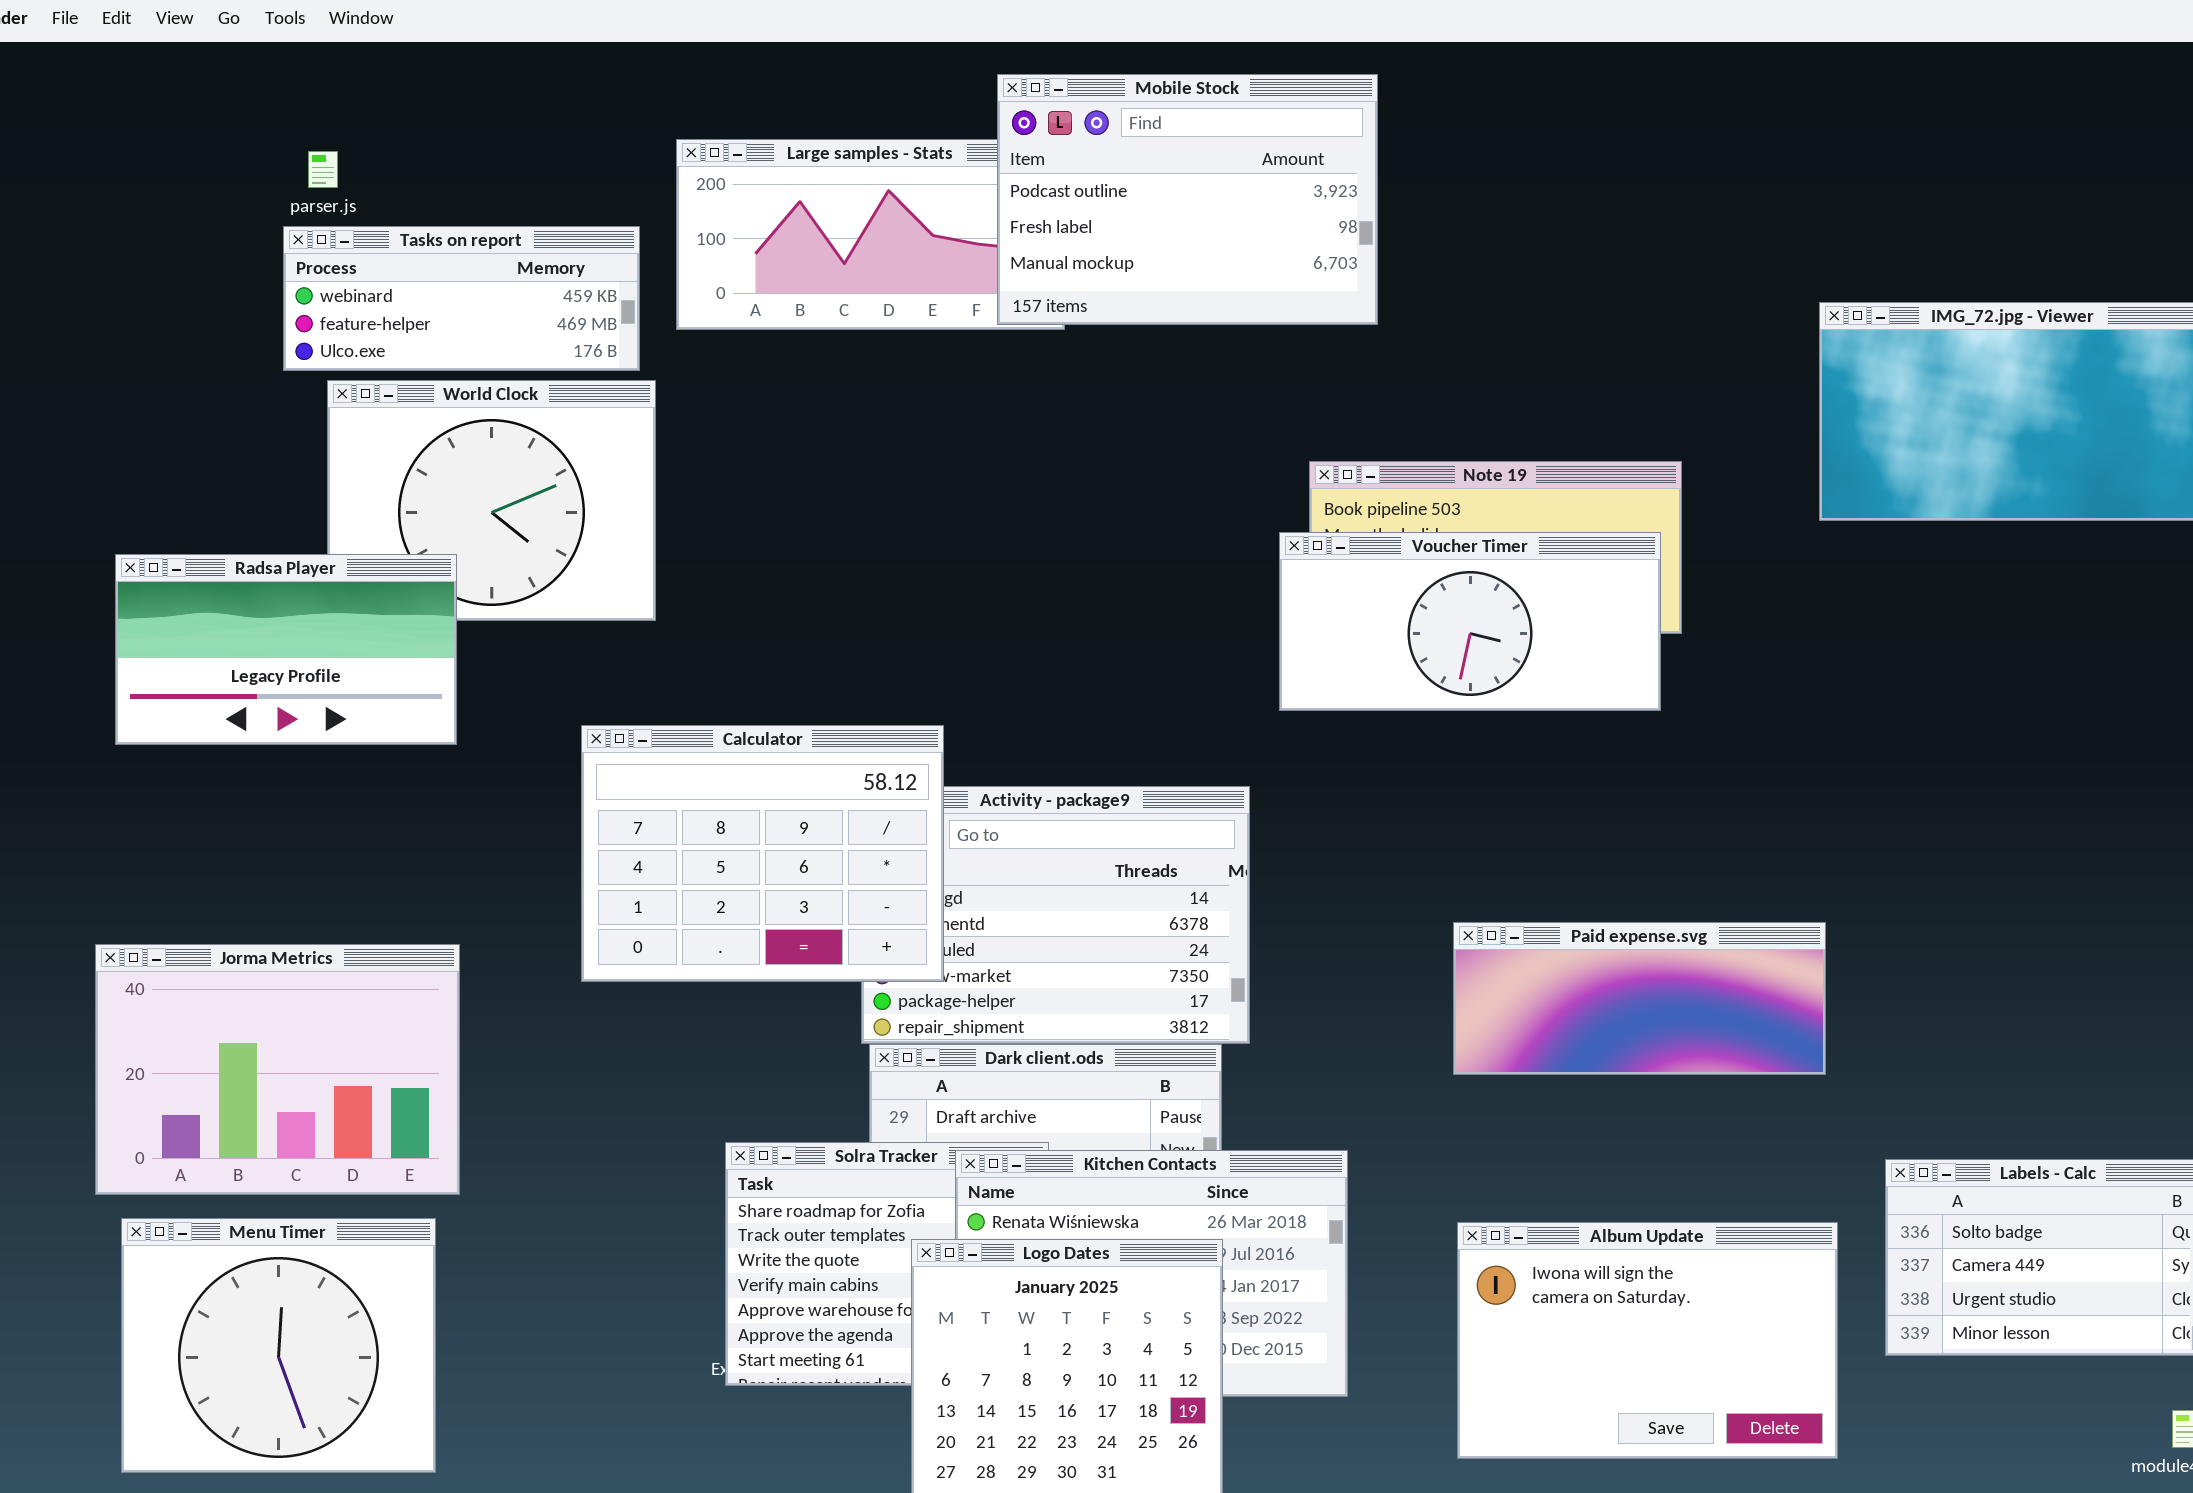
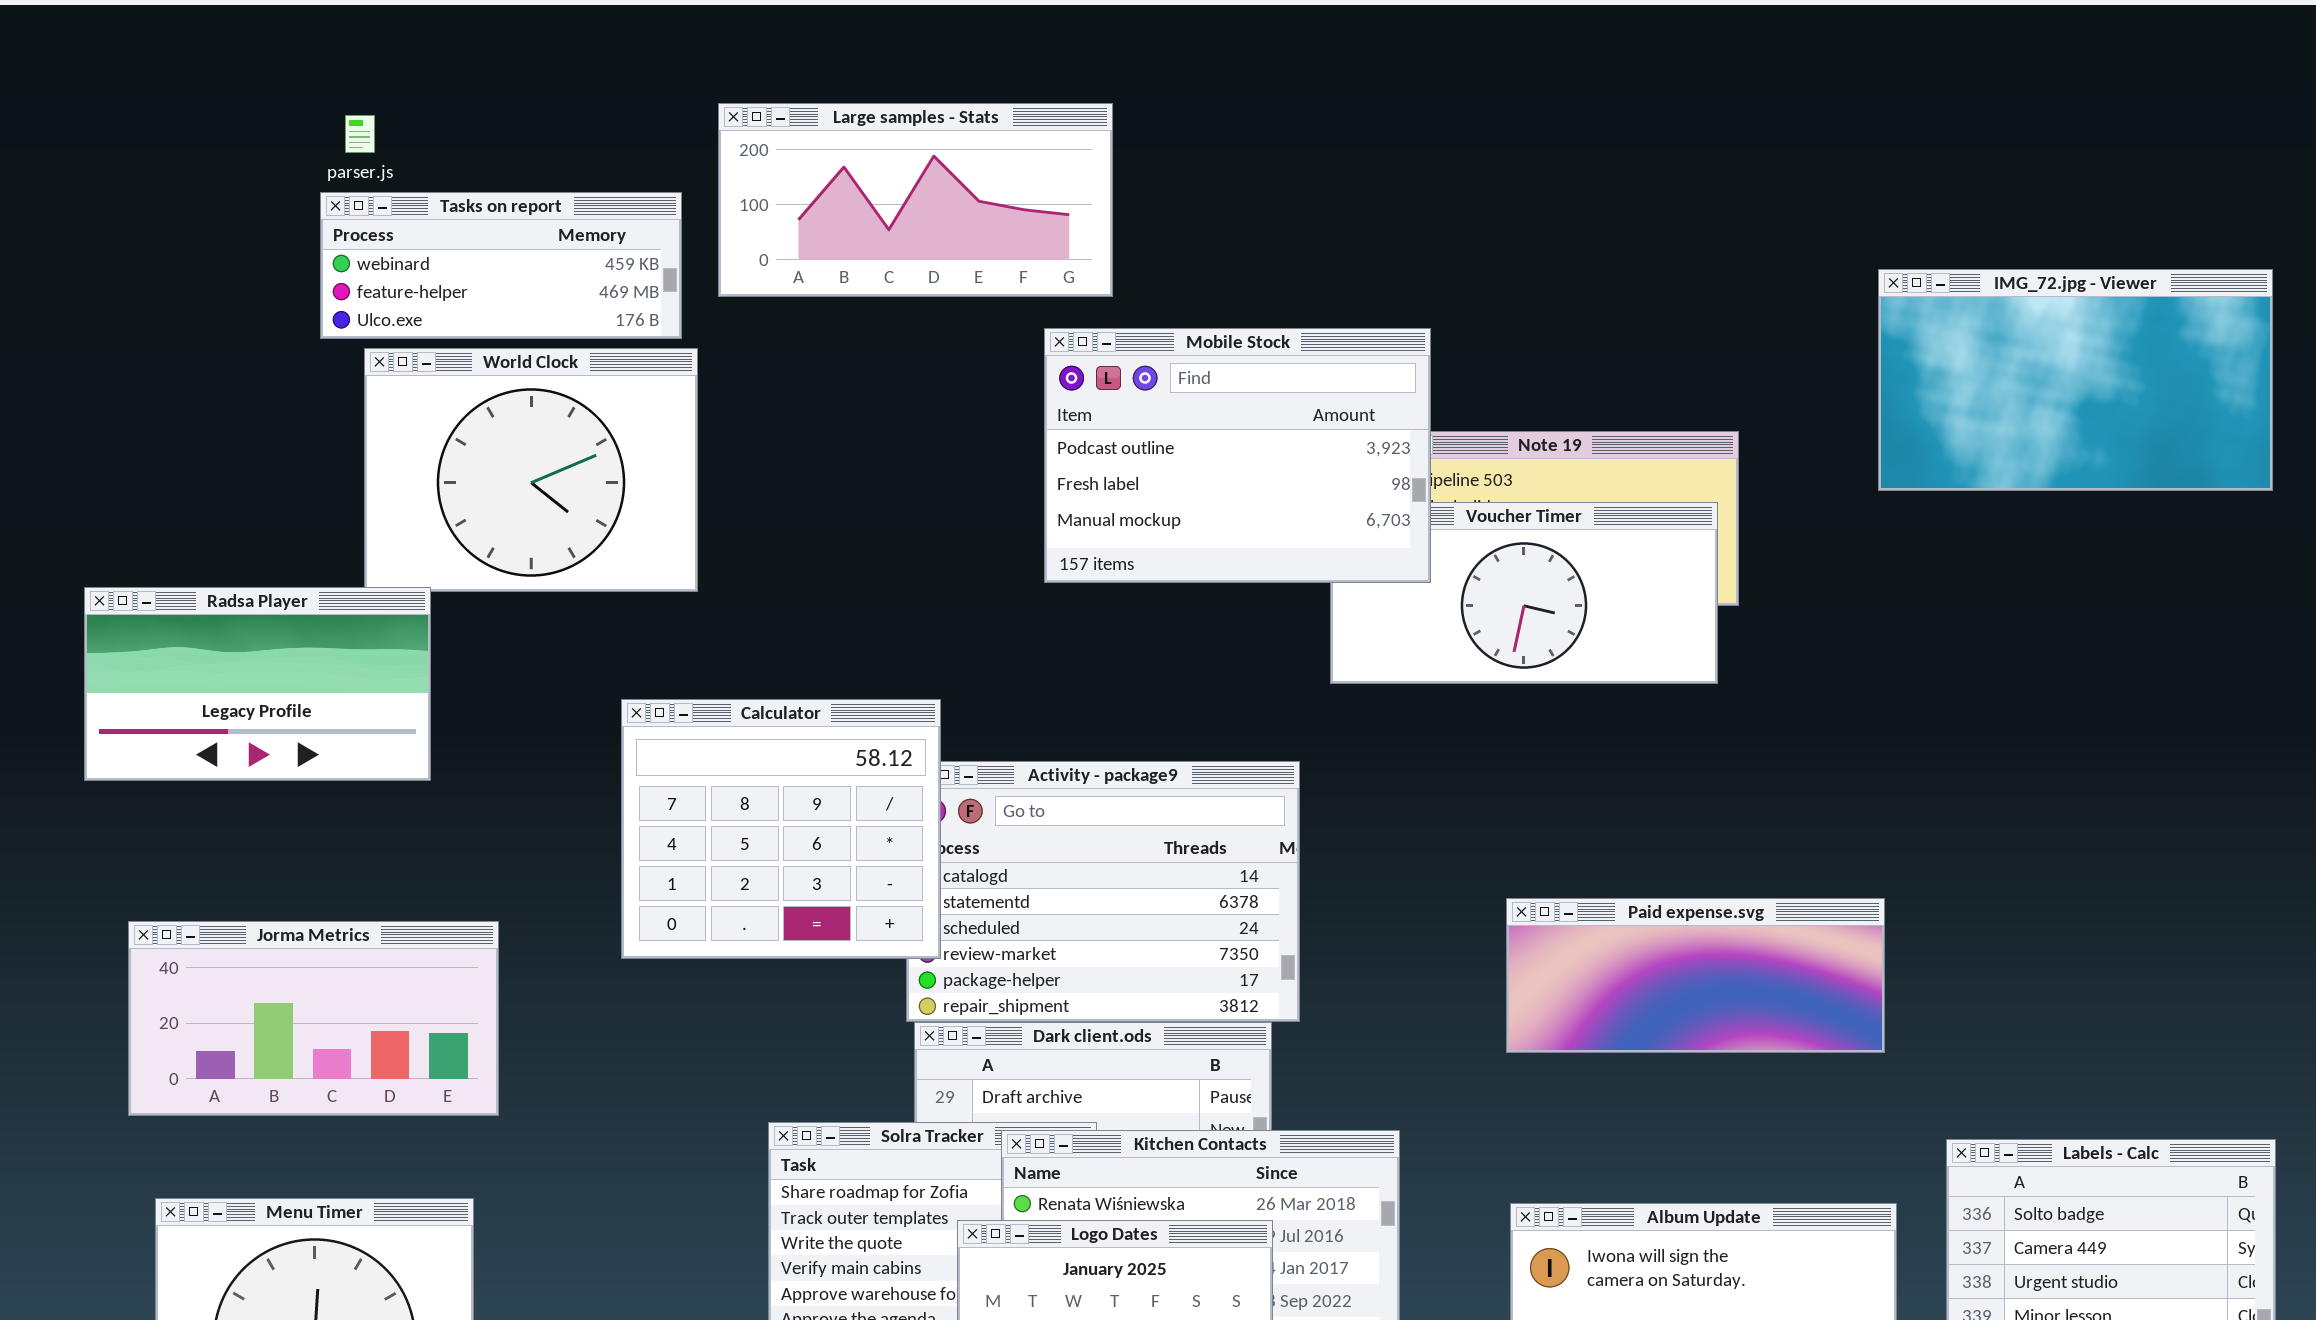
Mobile Stock: [997,74,1378,325] -> [1044,328,1431,583], moved
Radsa Player: [115,554,457,745] -> [84,587,431,781], moved
Calculator: [581,725,944,982] -> [621,699,941,959], resized
Jorma Metrics: [95,944,460,1195] -> [128,921,499,1116], resized

